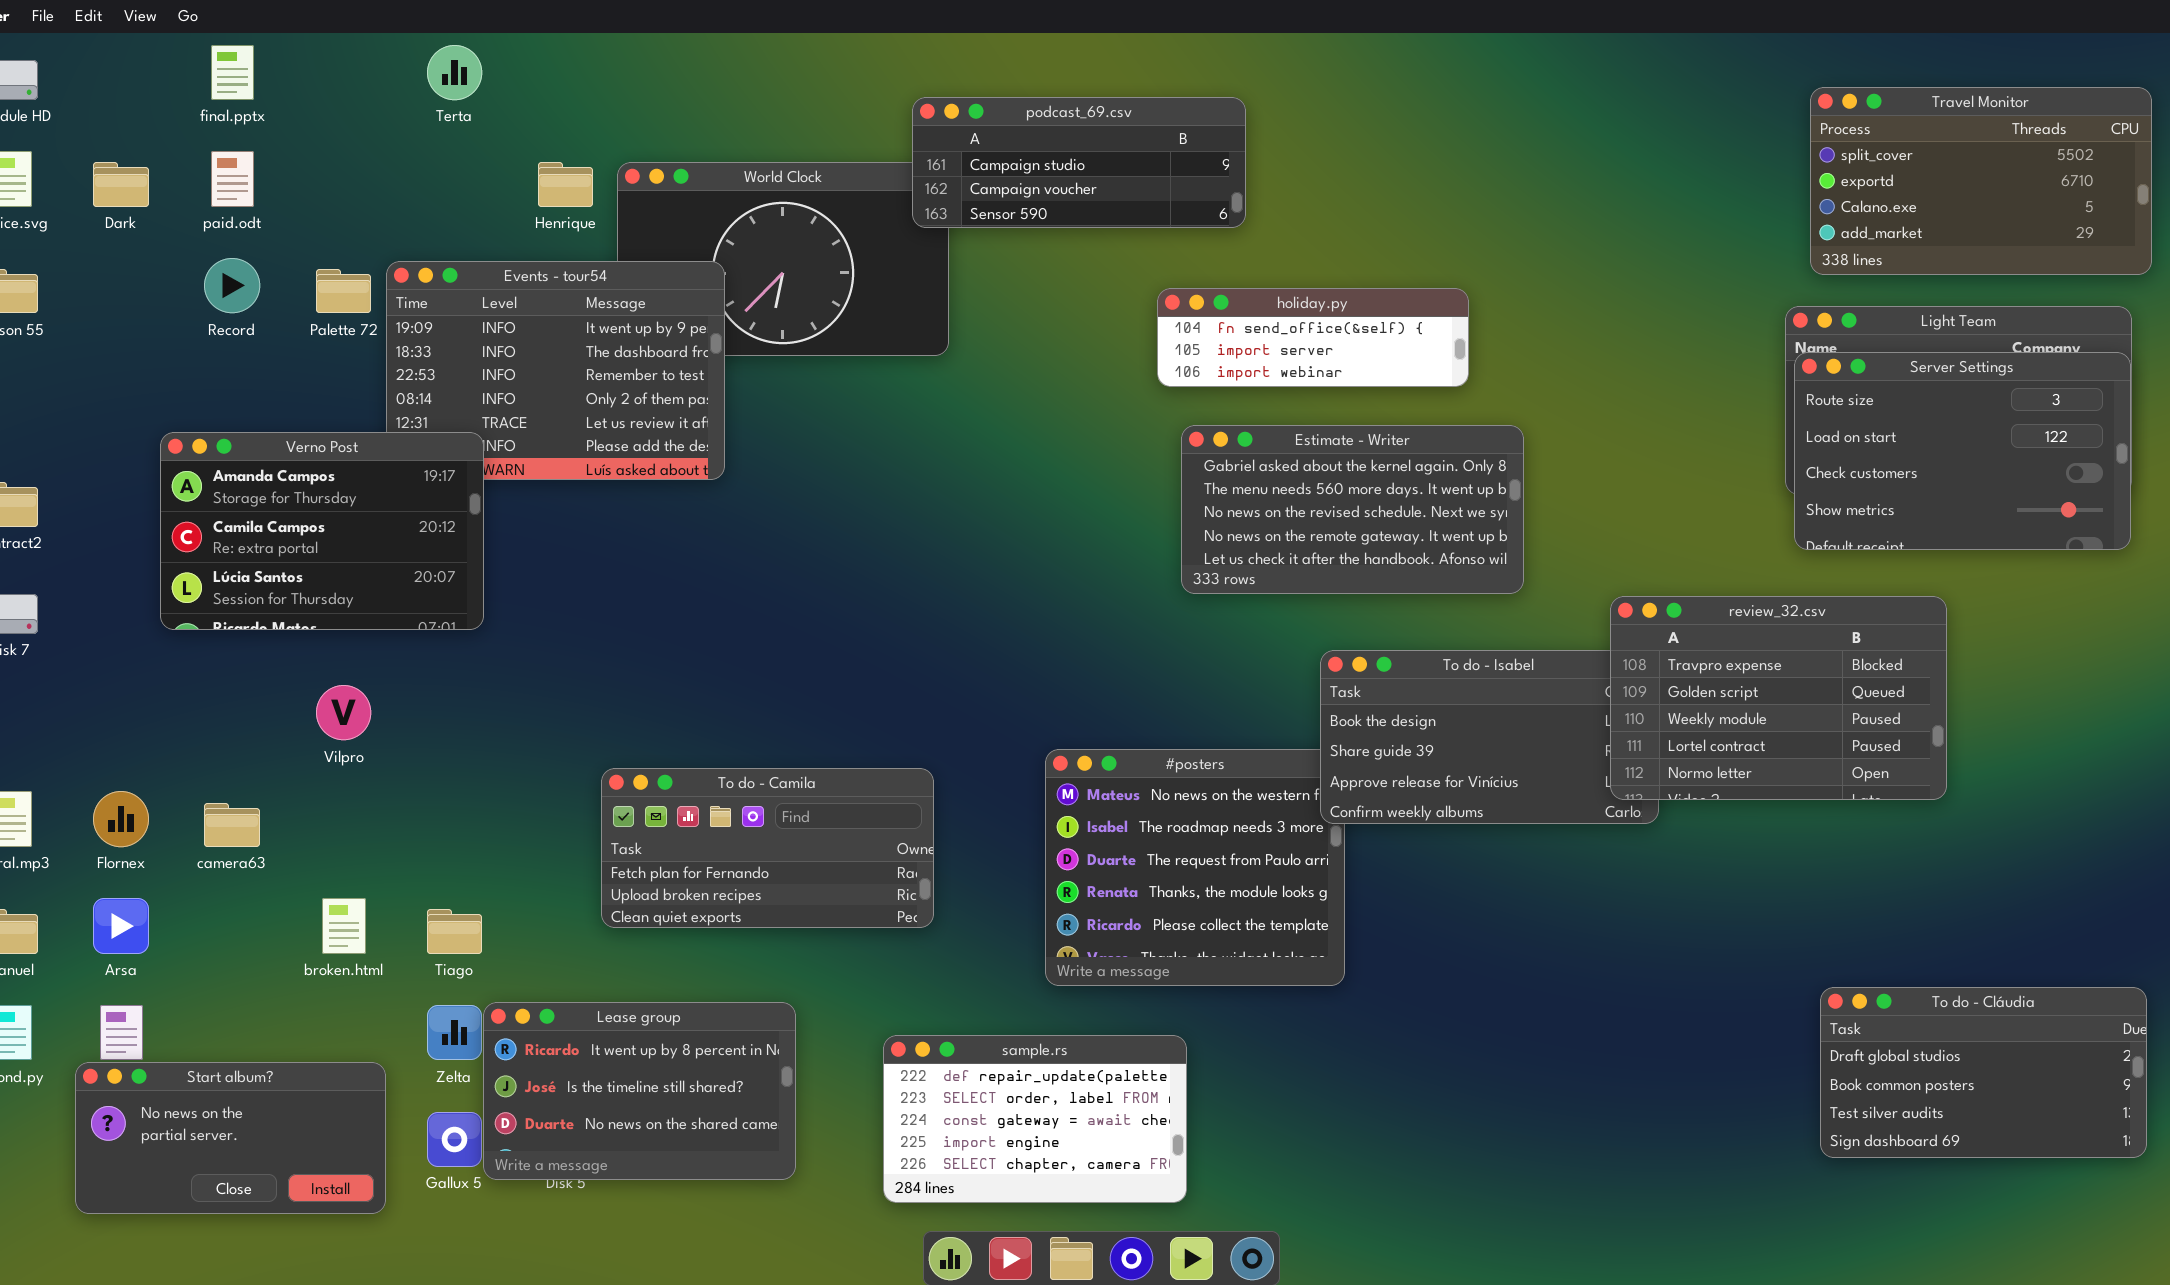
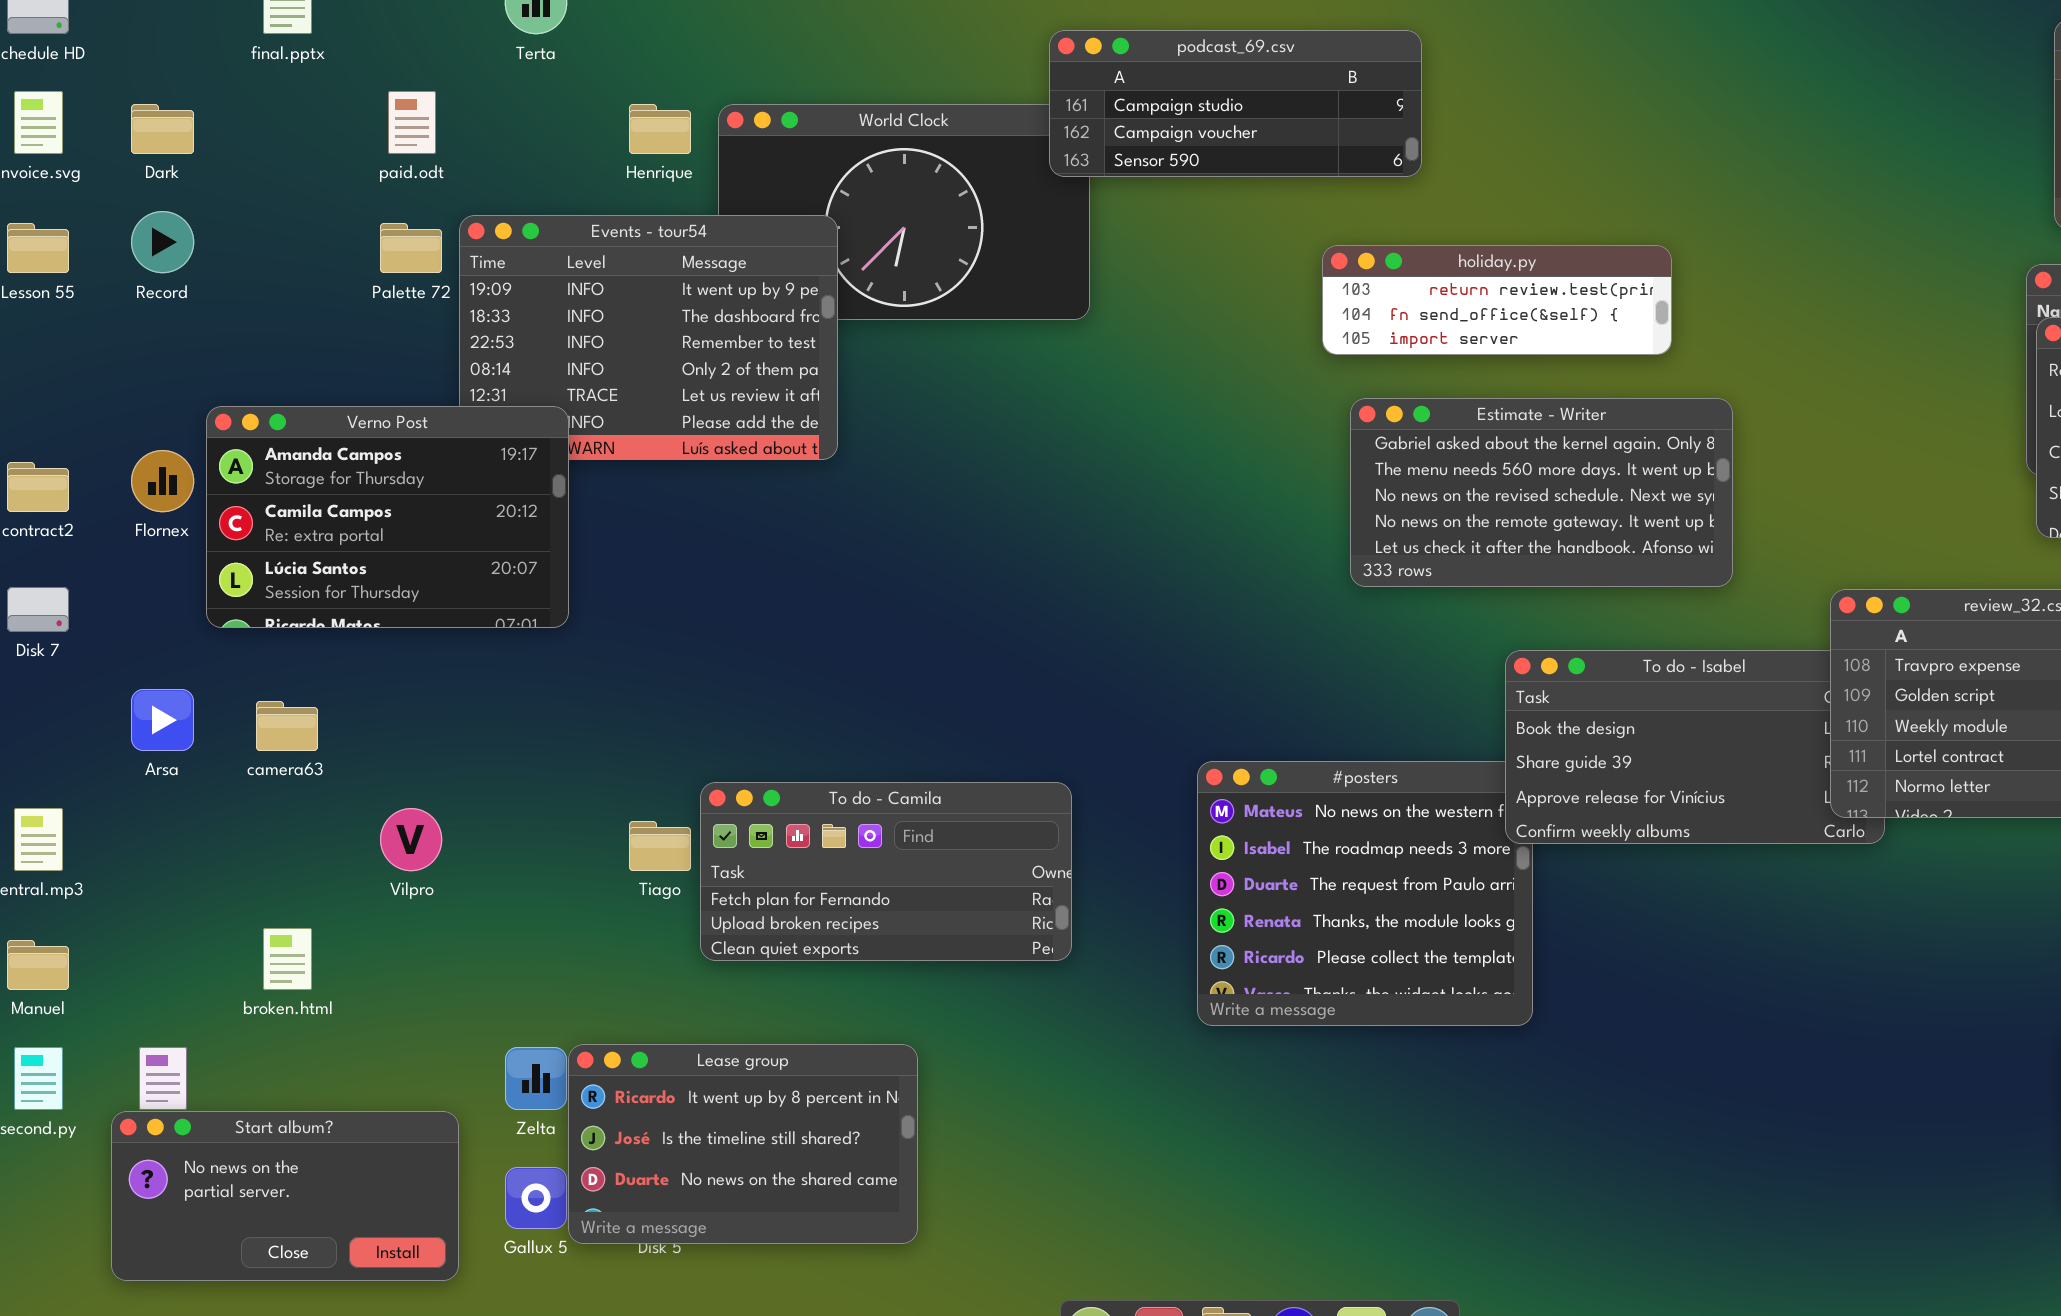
paid.odt: [211,151,254,207] -> [388,91,436,154], moved
Record: [204,258,260,313] -> [131,211,194,273], moved
holiday.py: [1157,288,1469,387] -> [1322,245,1672,355], scrolled up 1 row
Vilpro: [316,685,371,740] -> [380,808,442,871], moved
Flornex: [93,791,149,847] -> [131,450,194,512], moved
camera63: [204,803,260,847] -> [256,701,318,751], moved
Arsa: [93,898,149,954] -> [131,689,194,751], moved
broken.html: [322,898,366,954] -> [263,928,312,990], moved
Tiago: [427,909,482,954] -> [629,821,691,871], moved
sample.rs: [883,1035,1187,1203] -> none, closed

